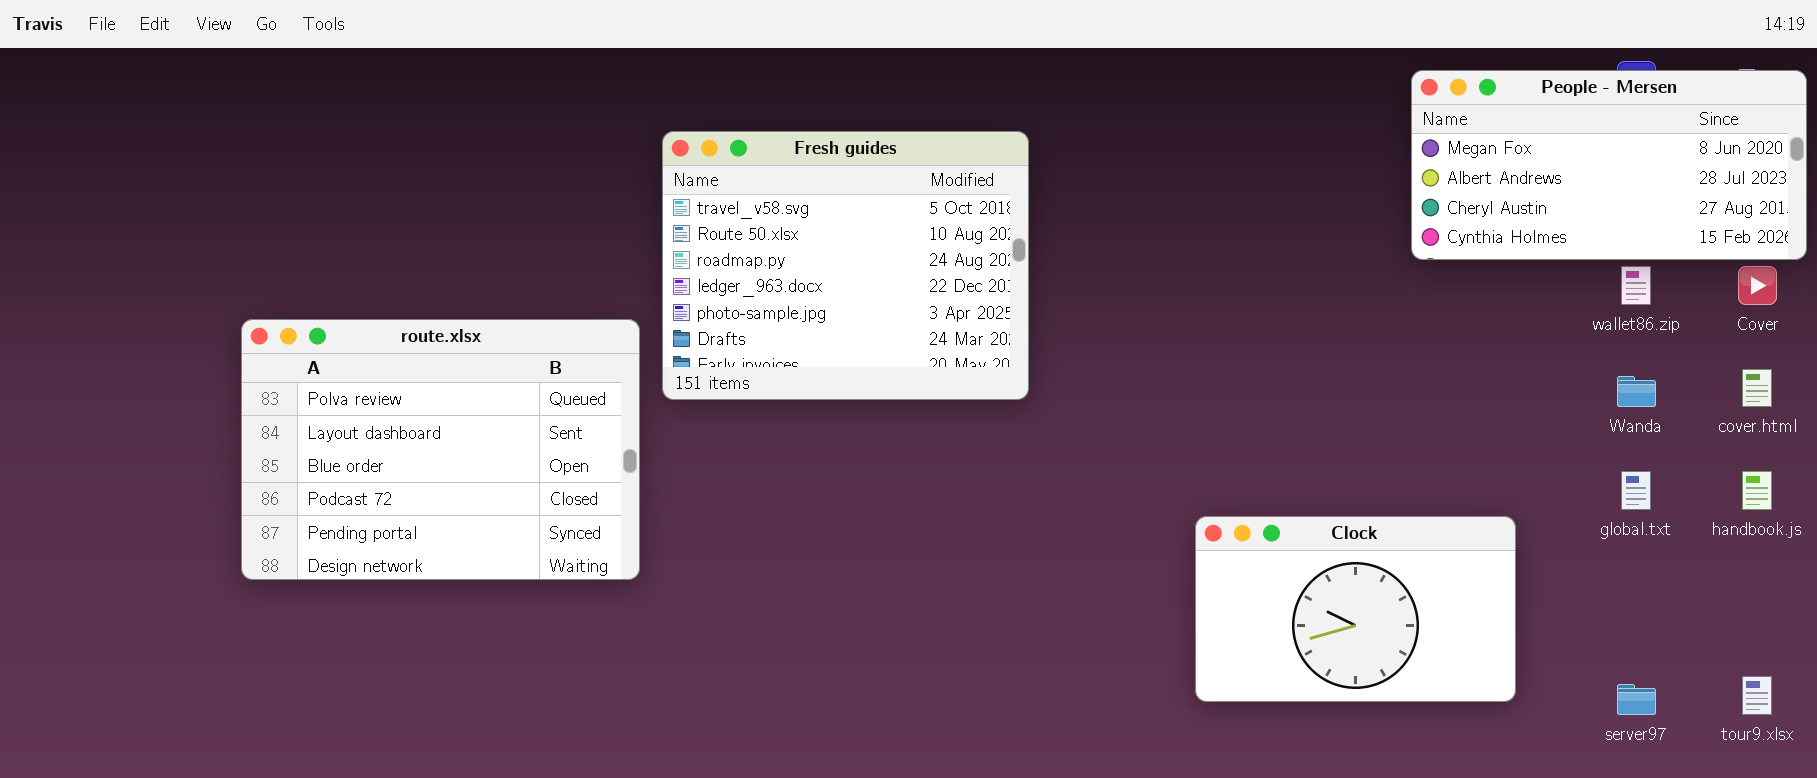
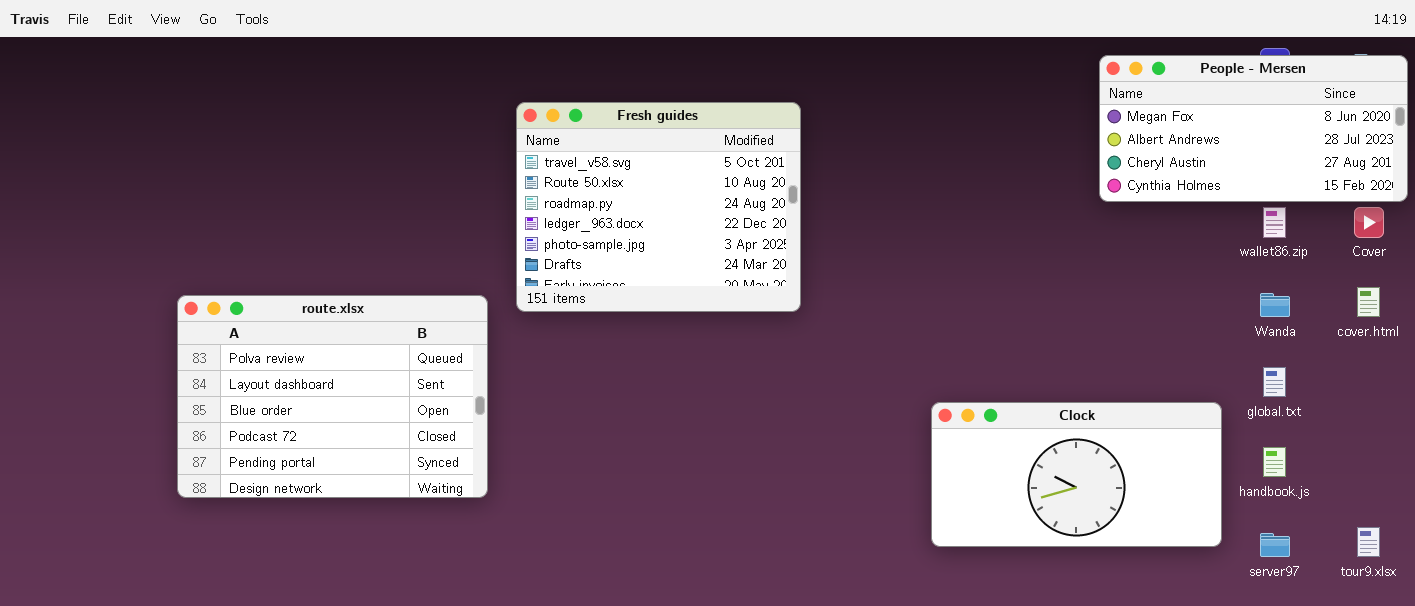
route.xlsx: [241,319,640,580] -> [177,295,488,498], moved
handbook.js: [1742,471,1772,510] -> [1263,447,1286,477], moved
Clock: [1195,516,1516,702] -> [931,402,1222,547], resized

